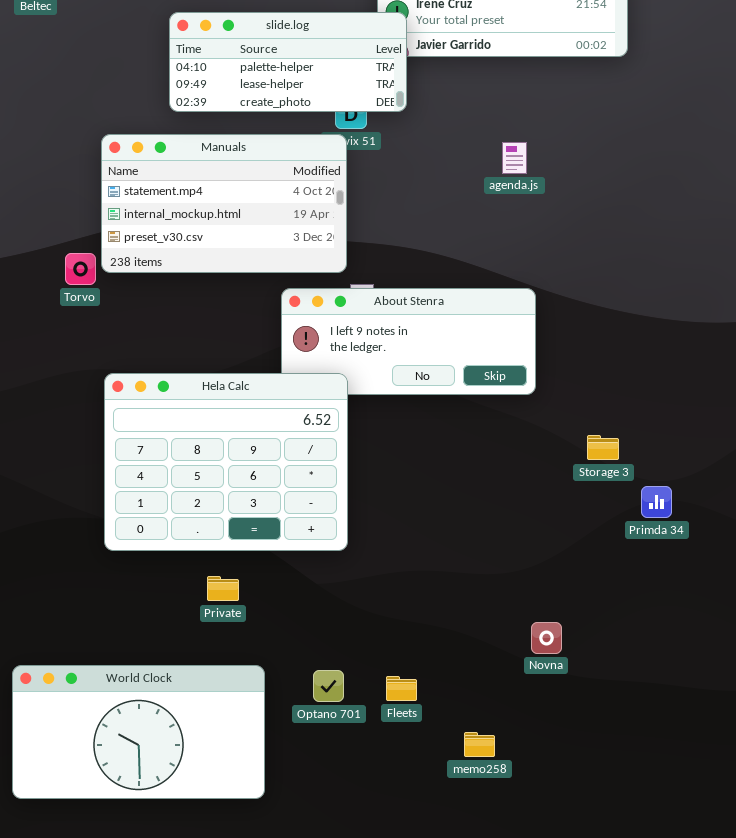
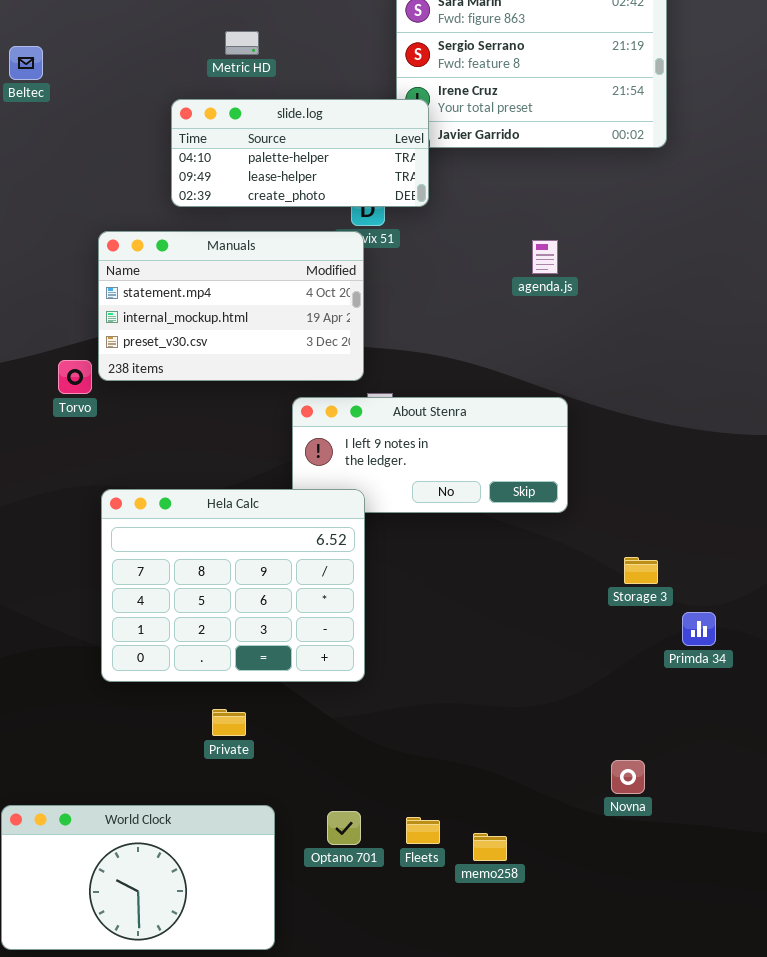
Novna: [531,622,562,654] -> [611,760,645,794], moved
memo258: [464,732,495,757] -> [473,833,507,861], moved

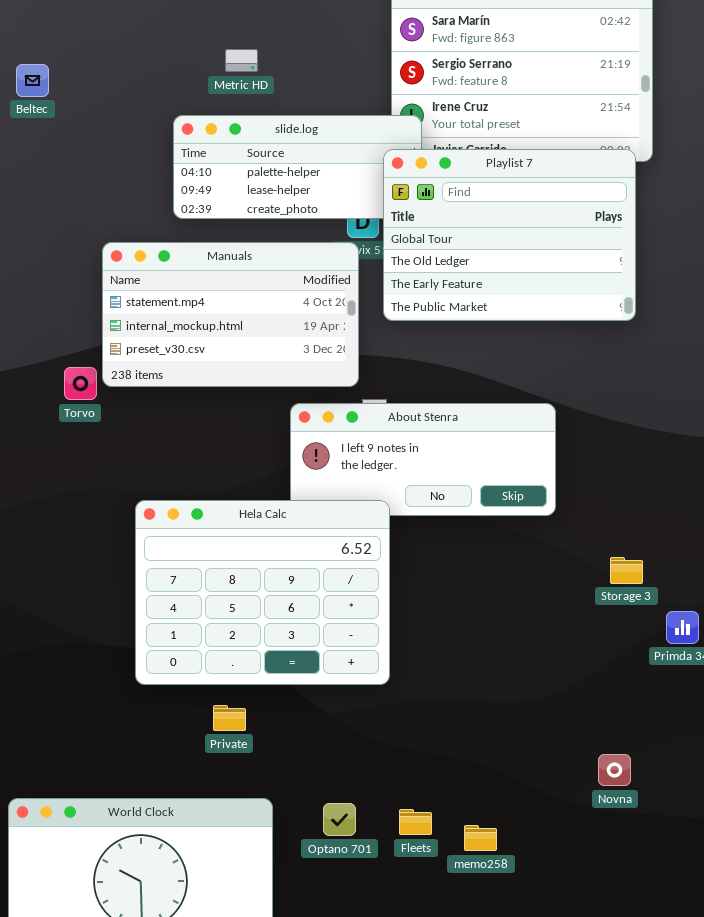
Playlist 7: none -> [383,149,636,321], opened
Hela Calc: [101,489,365,682] -> [135,500,390,685], moved

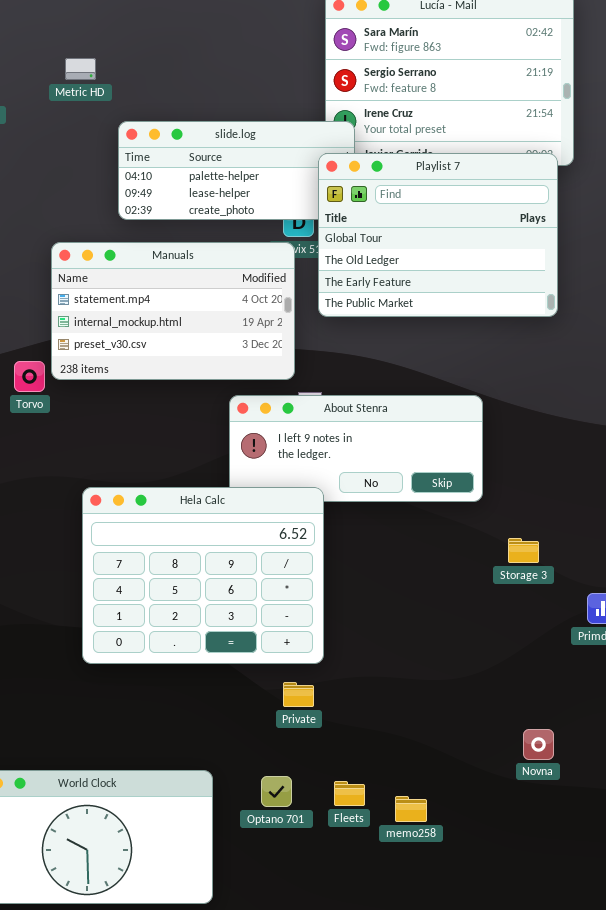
Metric HD: [225,49,258,72] -> [65,58,96,80], moved
Storage 3: [610,557,643,584] -> [508,538,539,563], moved
Private: [213,705,246,731] -> [283,682,314,707], moved

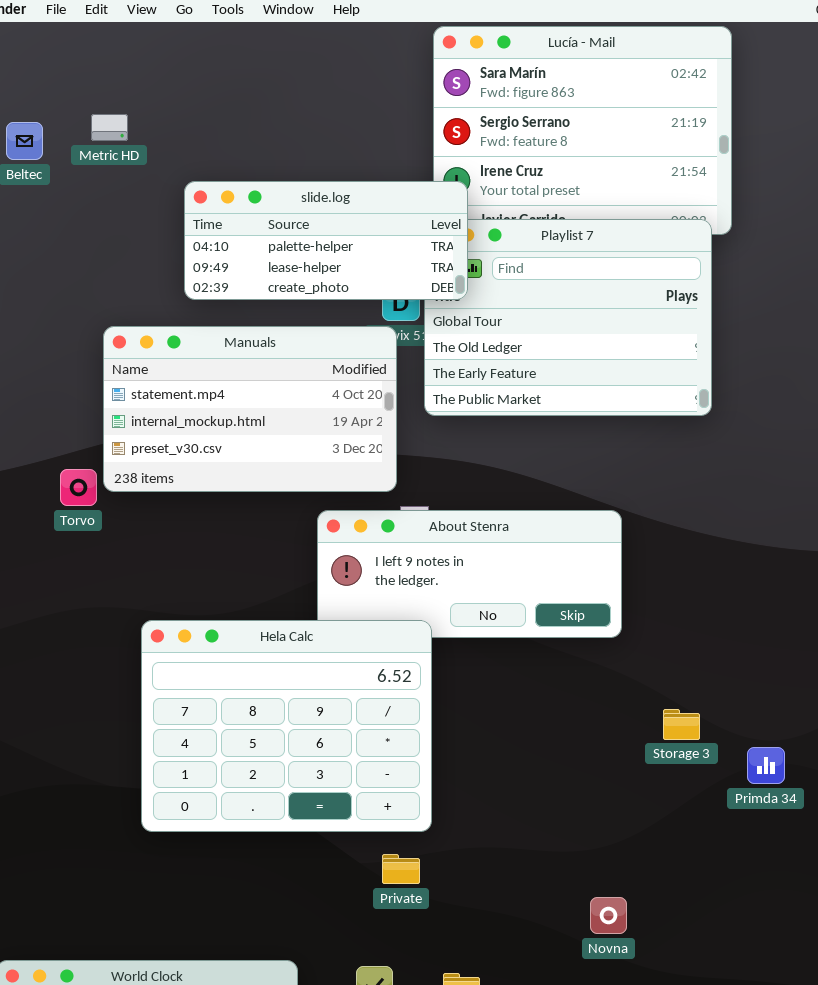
Metric HD: [65,58,96,80] -> [91,114,128,141], moved
slide.log: [118,121,355,220] -> [184,181,468,300], raised
Storage 3: [508,538,539,563] -> [663,709,700,740], moved
Novna: [523,729,554,760] -> [590,897,627,934], moved

